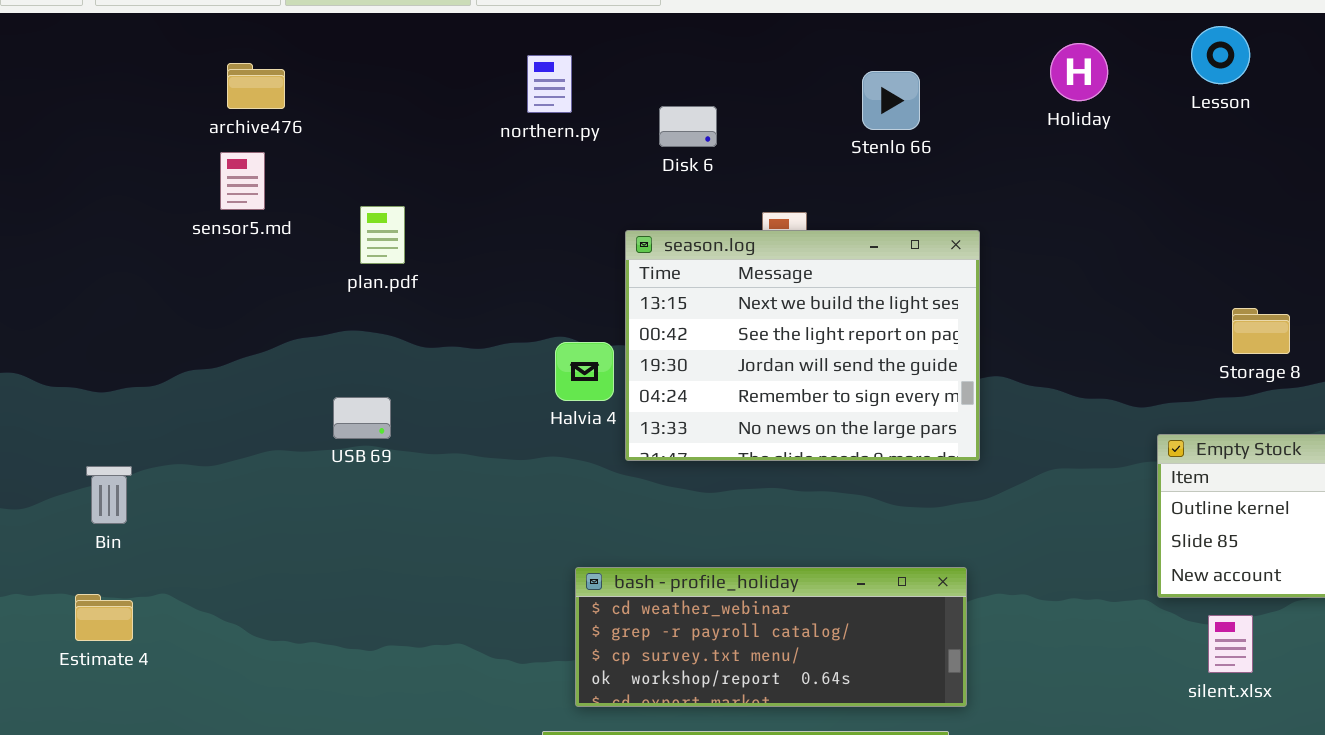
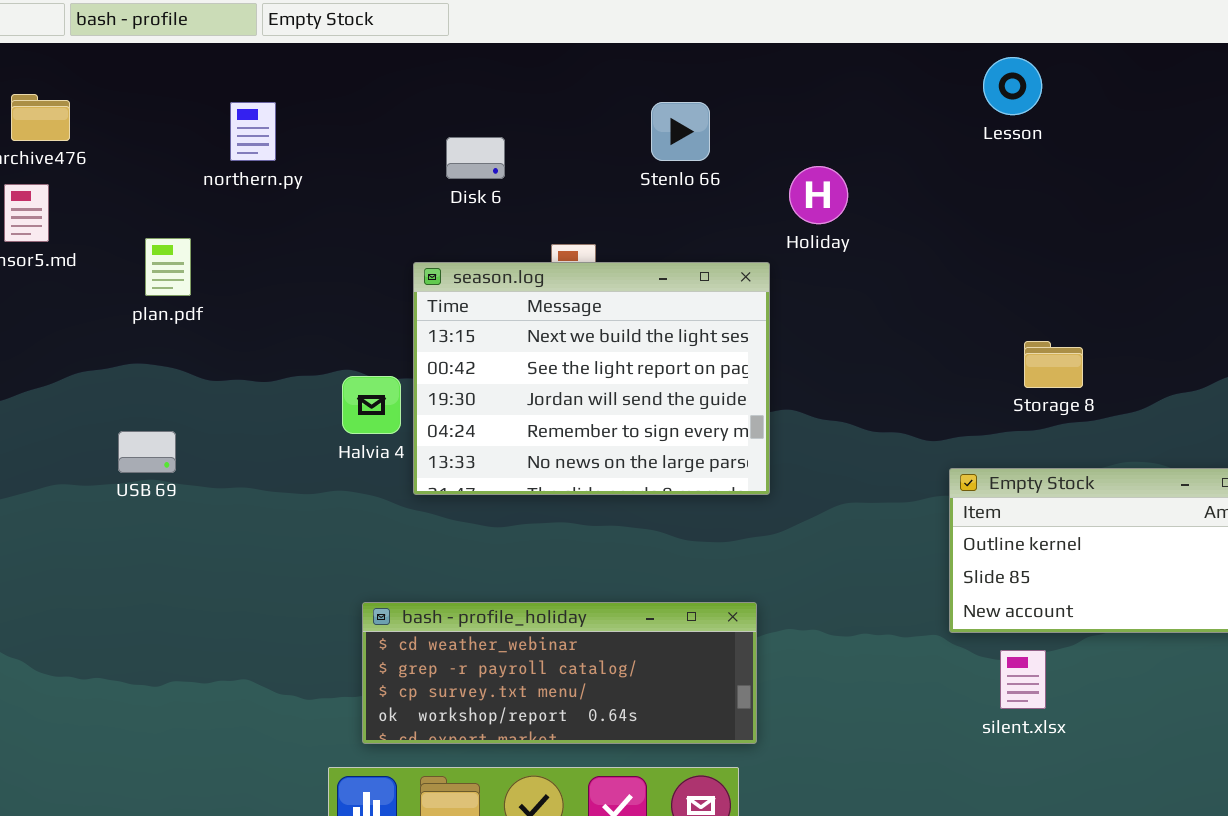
Holiday: [1050,43,1108,101] -> [789,166,848,224], moved
northern.py: [527,55,572,113] -> [230,102,276,161], moved

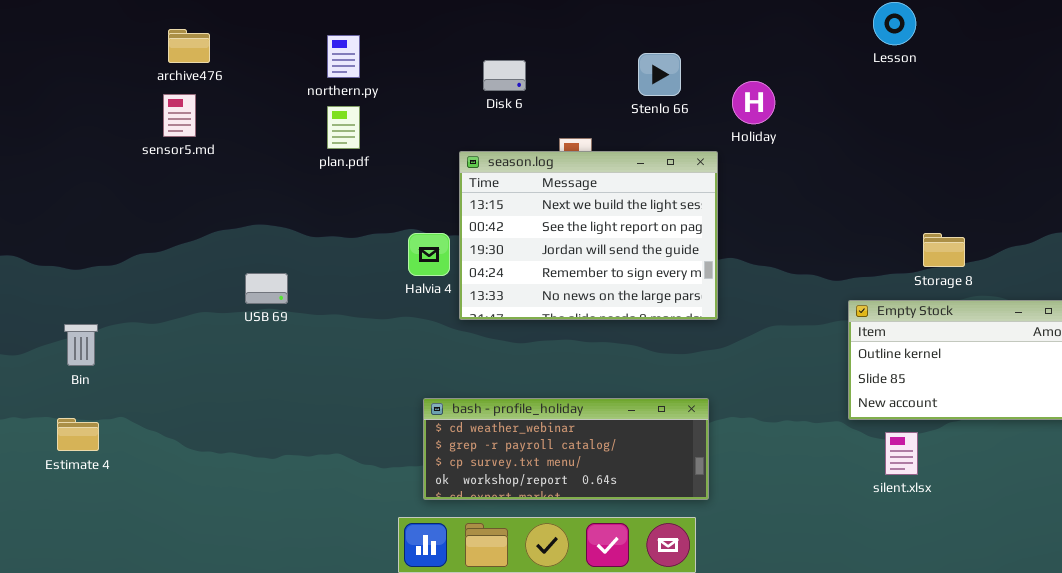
Stenlo 66: [651,102,710,161] -> [638,53,681,96], moved
plan.pdf: [145,238,191,296] -> [327,106,360,149], moved
Storage 8: [1024,341,1083,388] -> [923,233,965,267], moved

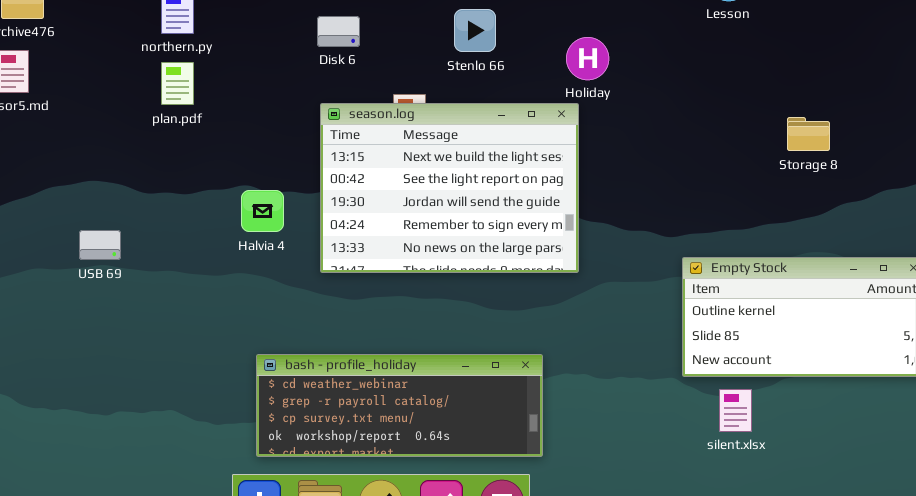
Stenlo 66: [638,53,681,96] -> [454,9,496,52], moved
season.log: [459,151,718,320] -> [320,103,579,273], moved
Storage 8: [923,233,965,267] -> [787,117,830,151], moved

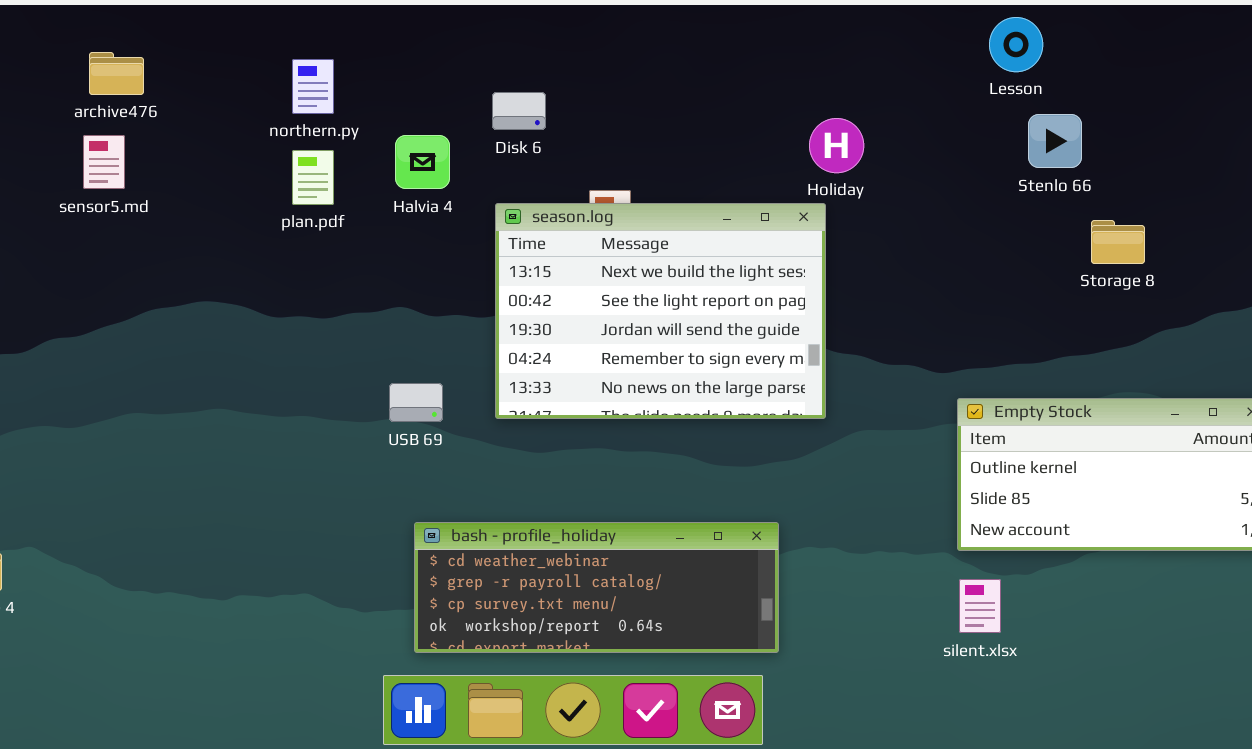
Stenlo 66: [454,9,496,52] -> [1028,114,1082,168], moved
Halvia 4: [241,190,284,232] -> [395,135,450,189], moved
USB 69: [79,230,121,260] -> [389,383,443,422], moved
silent.xlsx: [719,389,752,432] -> [959,579,1001,633], moved

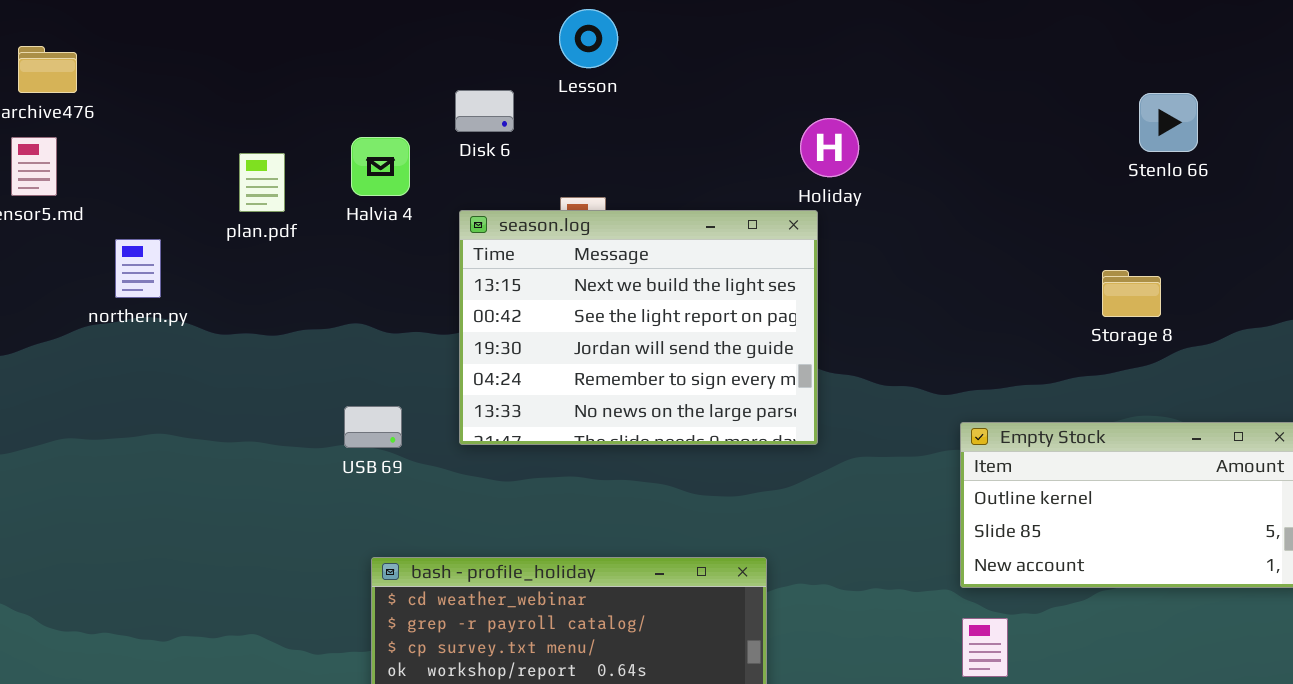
Lesson: [989,17,1043,72] -> [559,9,618,68], moved
northern.py: [292,59,334,114] -> [115,239,161,298], moved
Stenlo 66: [1028,114,1082,168] -> [1139,93,1198,152], moved
Storage 8: [1091,220,1145,264] -> [1102,270,1161,317], moved

